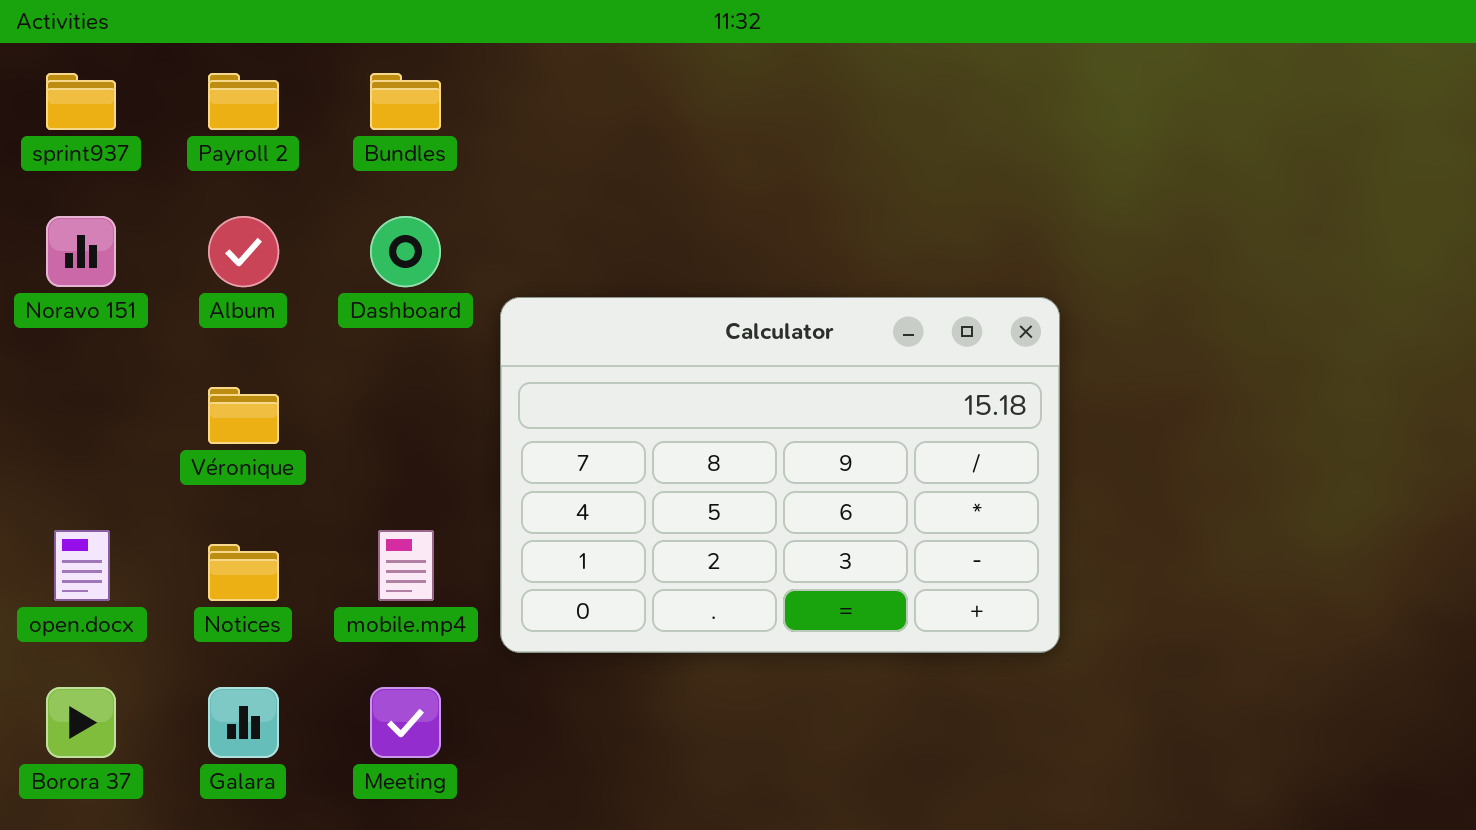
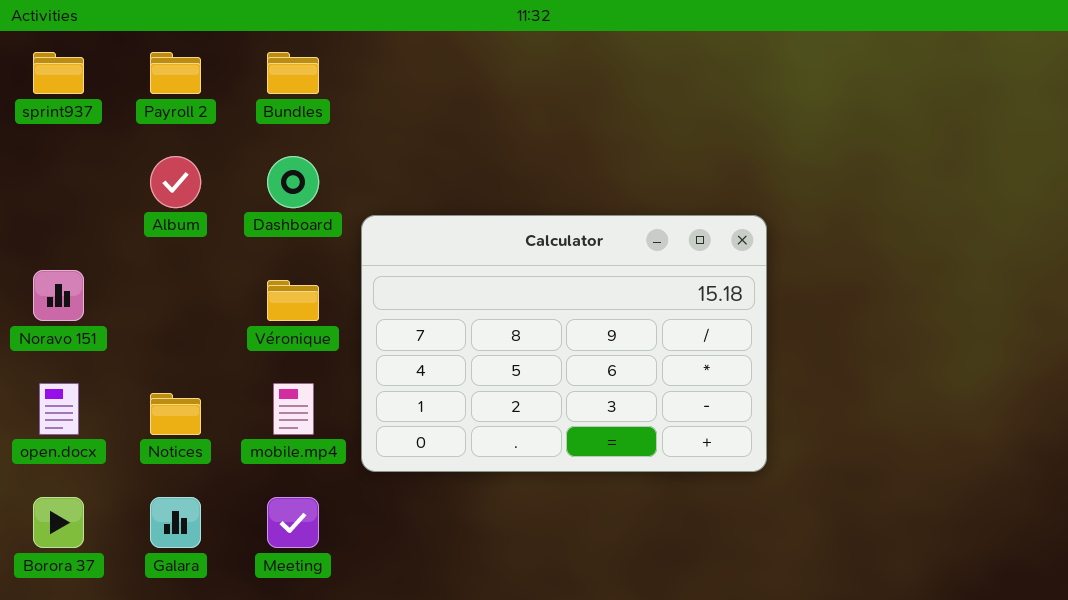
Noravo 151: [46,216,116,287] -> [33,270,84,321], moved
Véronique: [208,387,279,444] -> [267,280,319,321], moved

